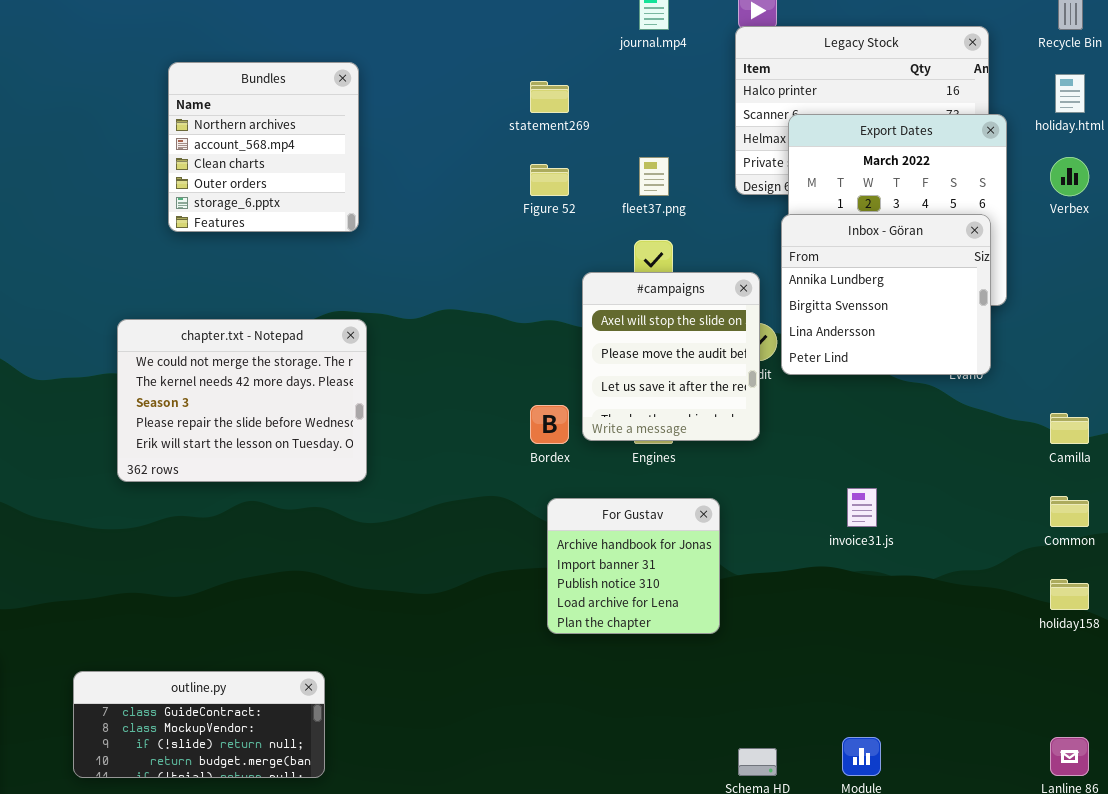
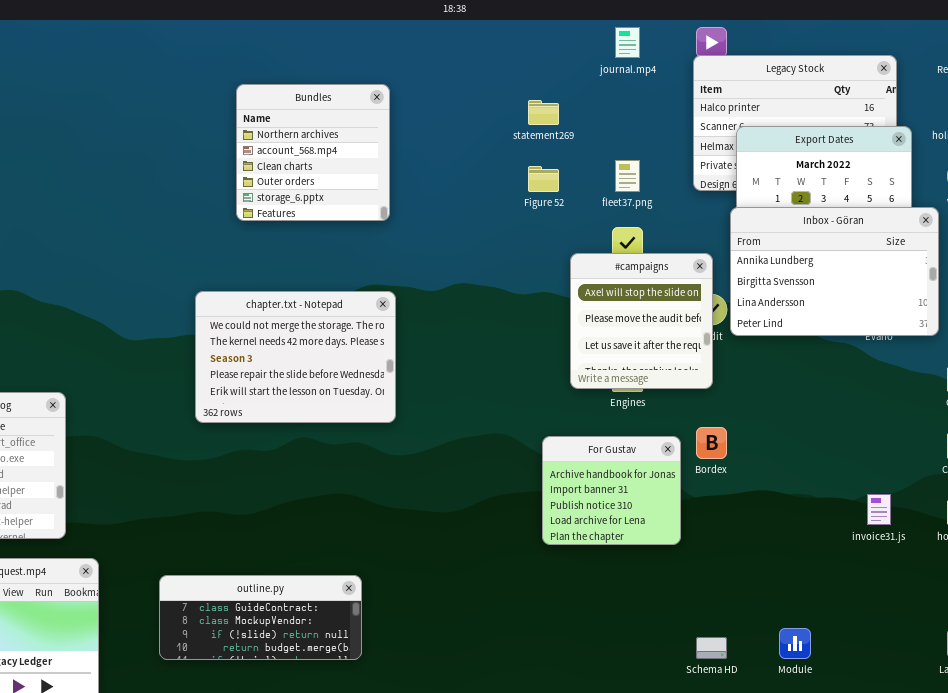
Inbox - Göran: [781,214,991,375] -> [730,207,939,336], resized
Bordex: [530,405,569,444] -> [696,427,727,459], moved
invoice31.js: [847,488,877,527] -> [867,494,891,525], moved

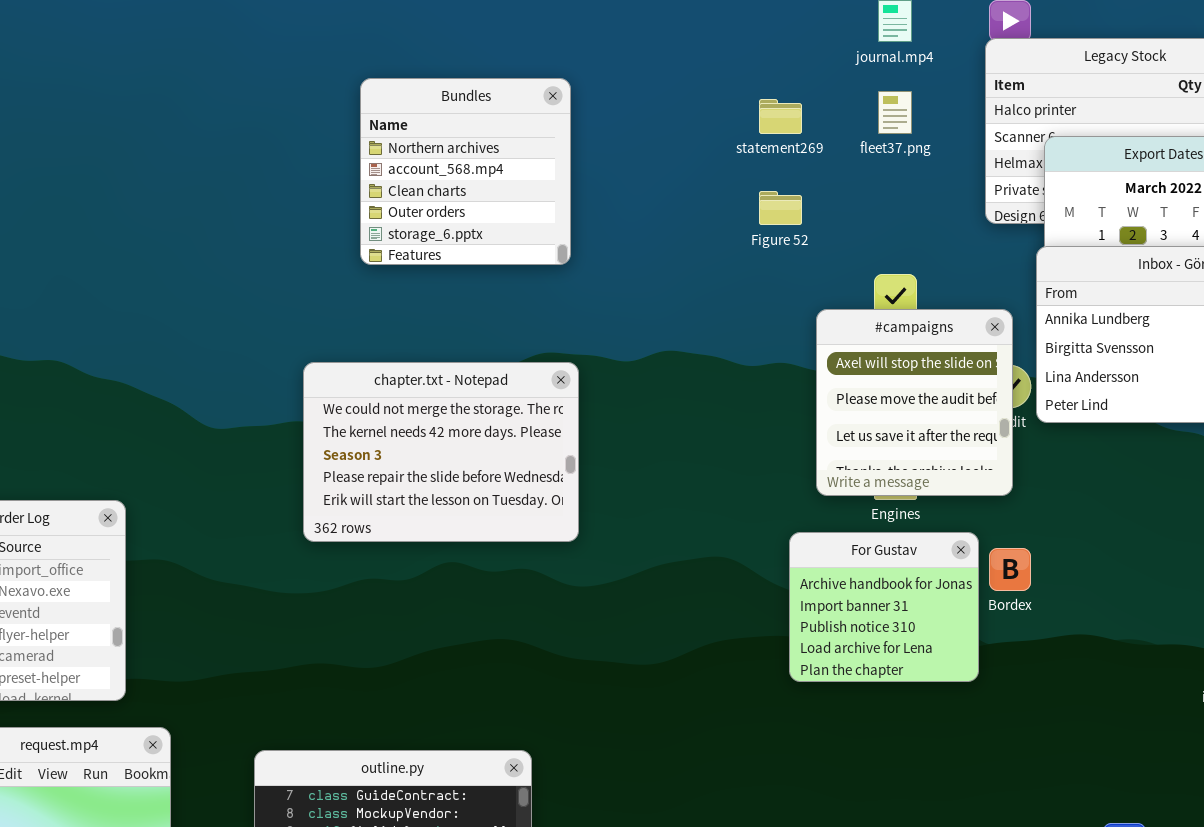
fleet37.png: [615,160,640,192] -> [878,91,912,134], moved
For Gustav: [542,436,681,545] -> [789,532,979,682], moved

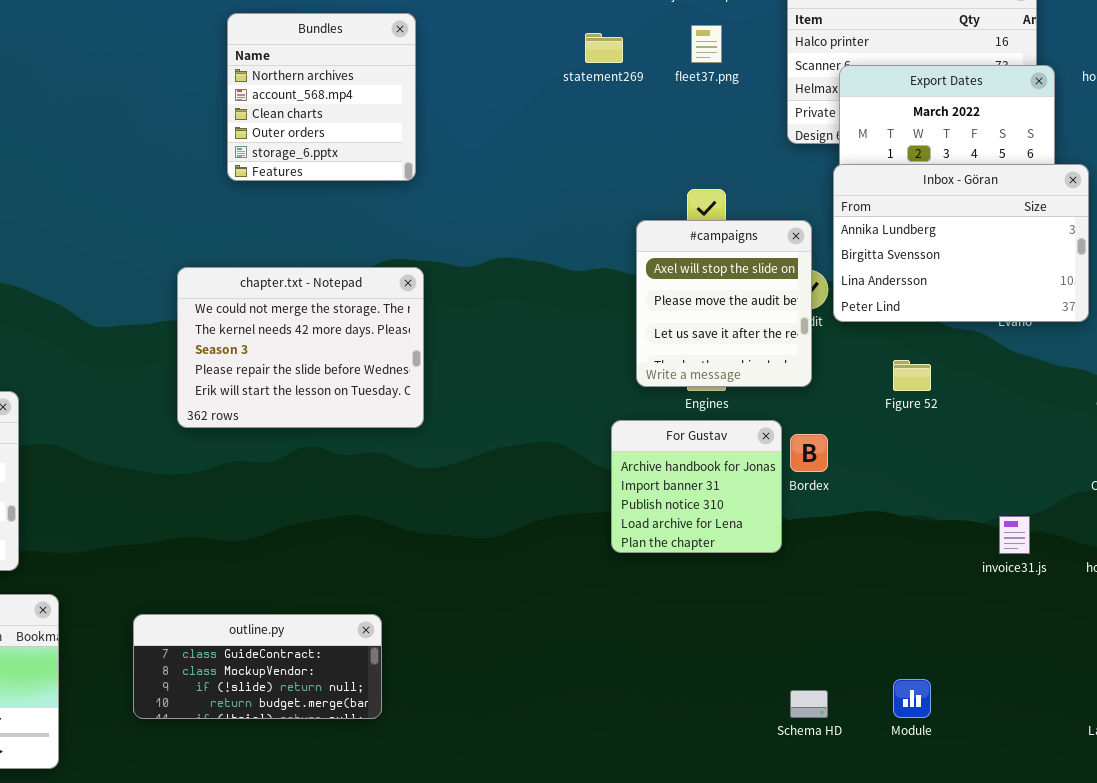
Figure 52: [759,191,802,225] -> [893,360,931,391], moved

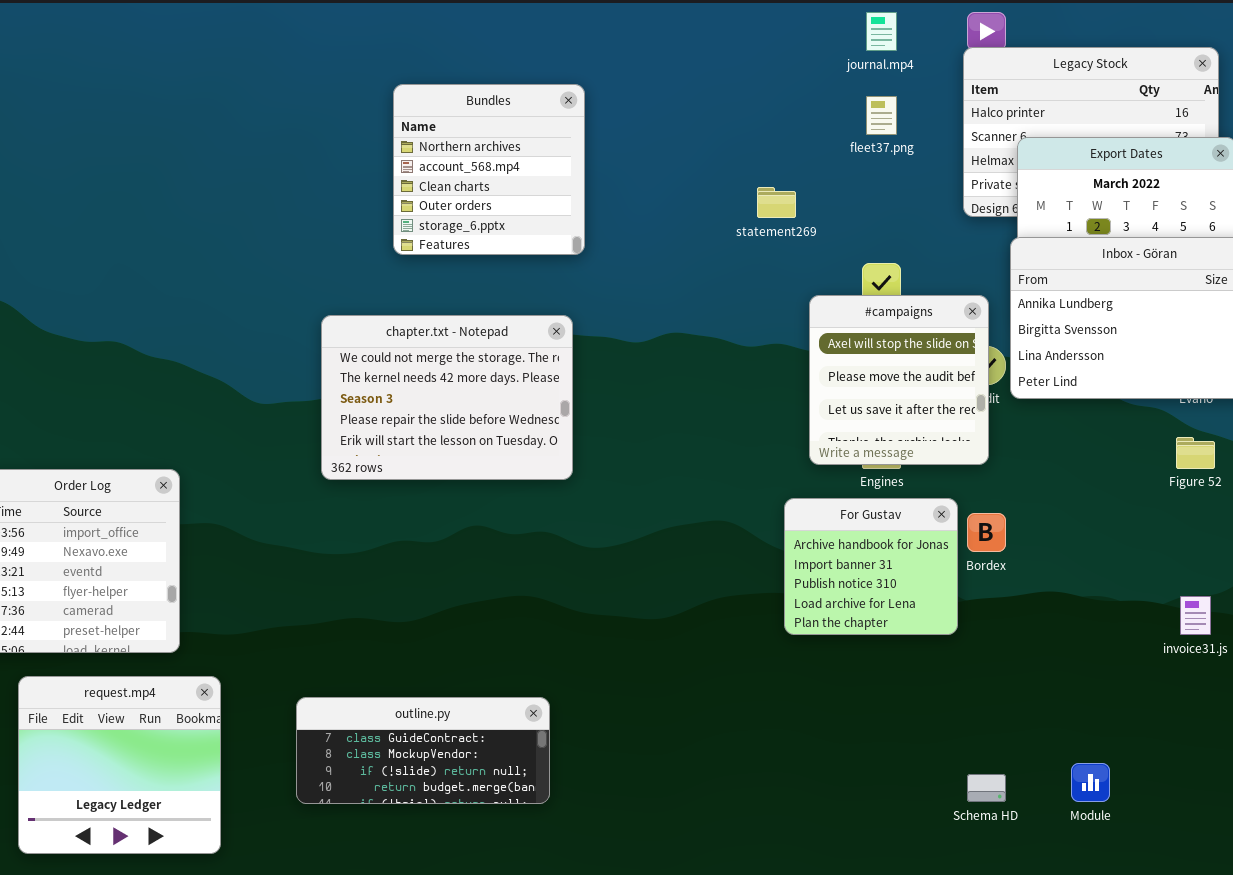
statement269: [585,33,623,63] -> [757,187,796,218], moved
chapter.txt - Notepad: [177,267,424,428] -> [321,315,573,480], moved
Figure 52: [893,360,931,391] -> [1176,437,1215,469], moved

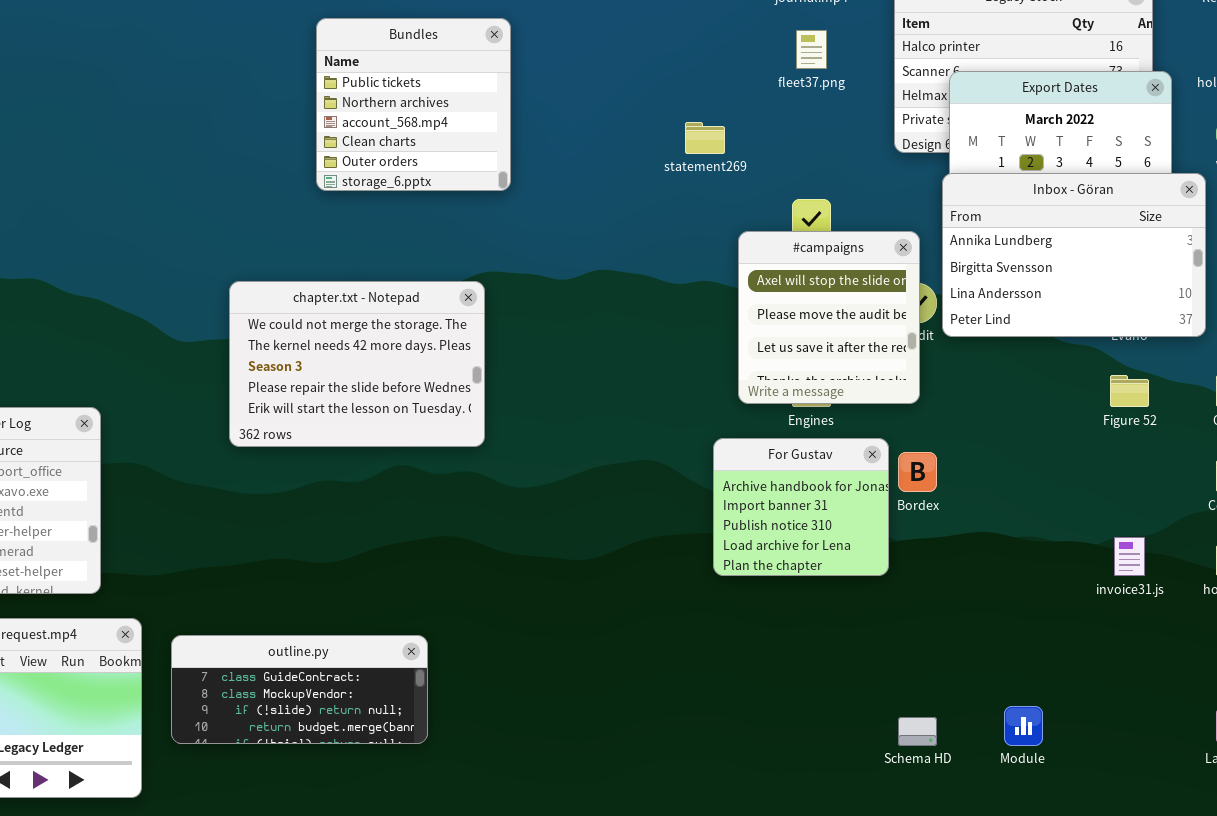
Bundles: [393,84,585,255] -> [316,18,511,191], scrolled up 1 row
chapter.txt - Notepad: [321,315,573,480] -> [229,281,485,447], moved
outline.py: [296,697,550,804] -> [171,635,428,744], moved

